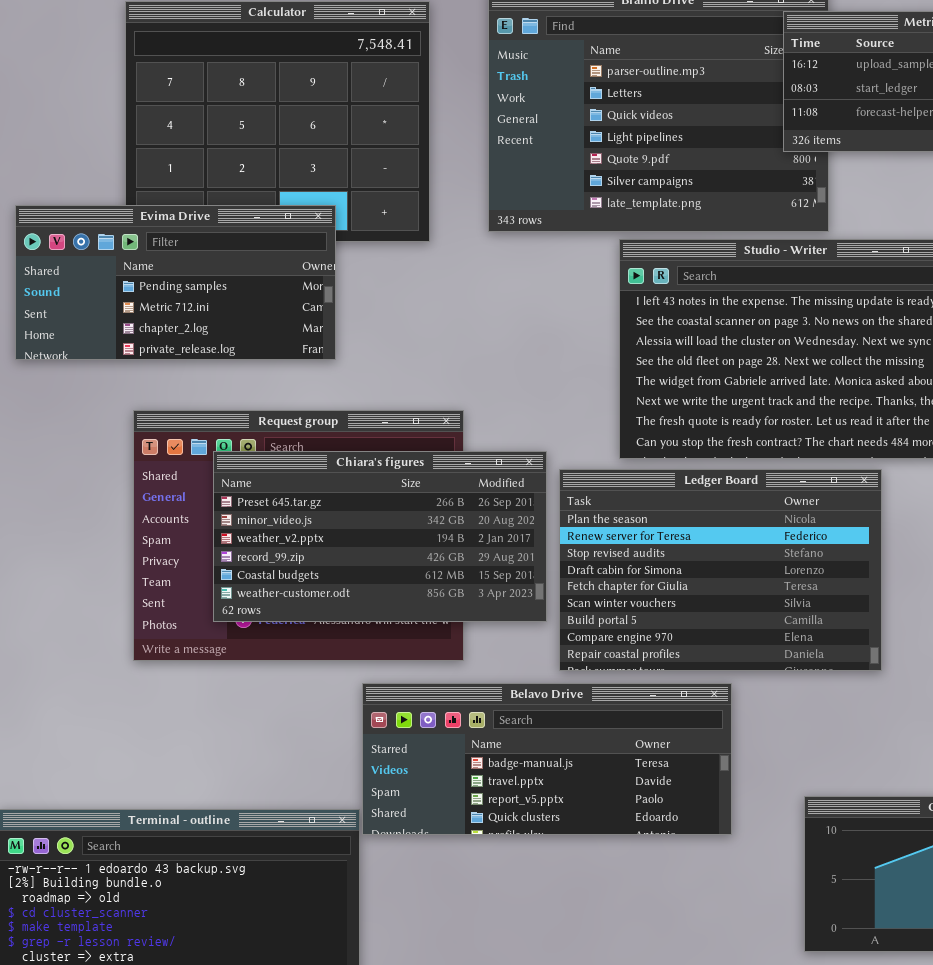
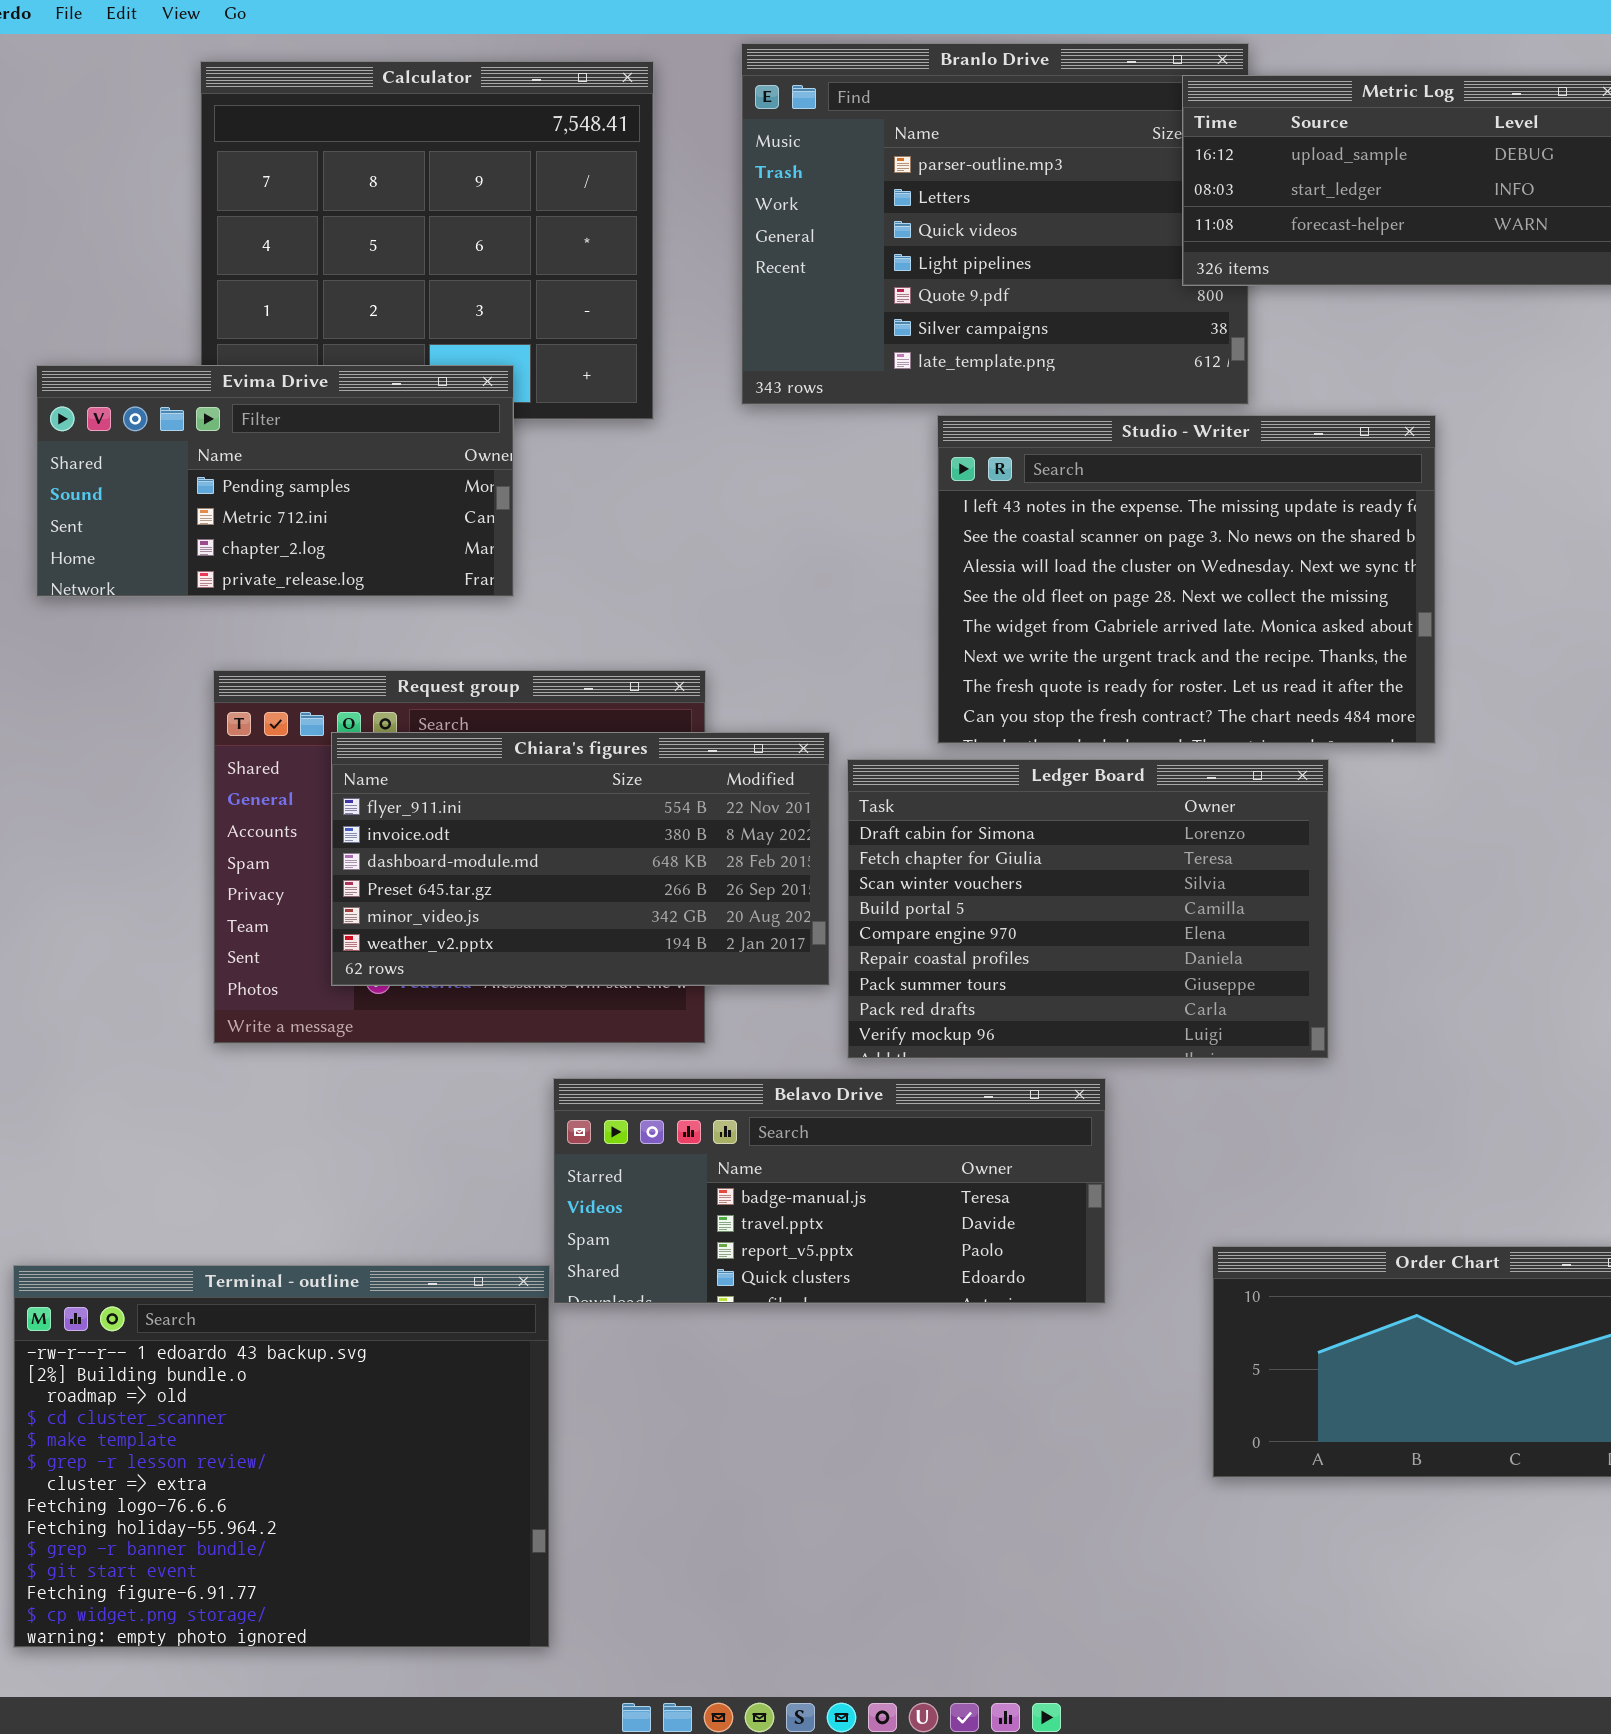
Chiara's figures: [213,451,547,622] -> [331,732,830,986], scrolled up 3 rows
Ledger Board: [559,469,882,671] -> [847,759,1329,1059], scrolled down 3 rows

